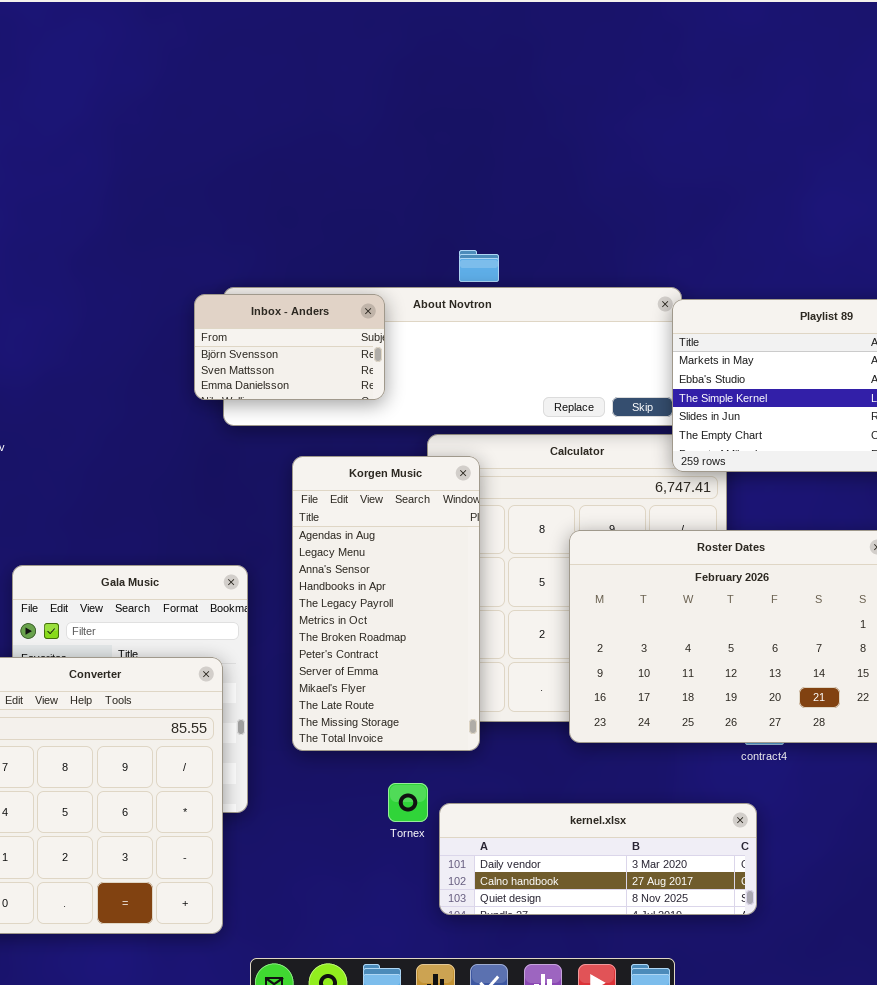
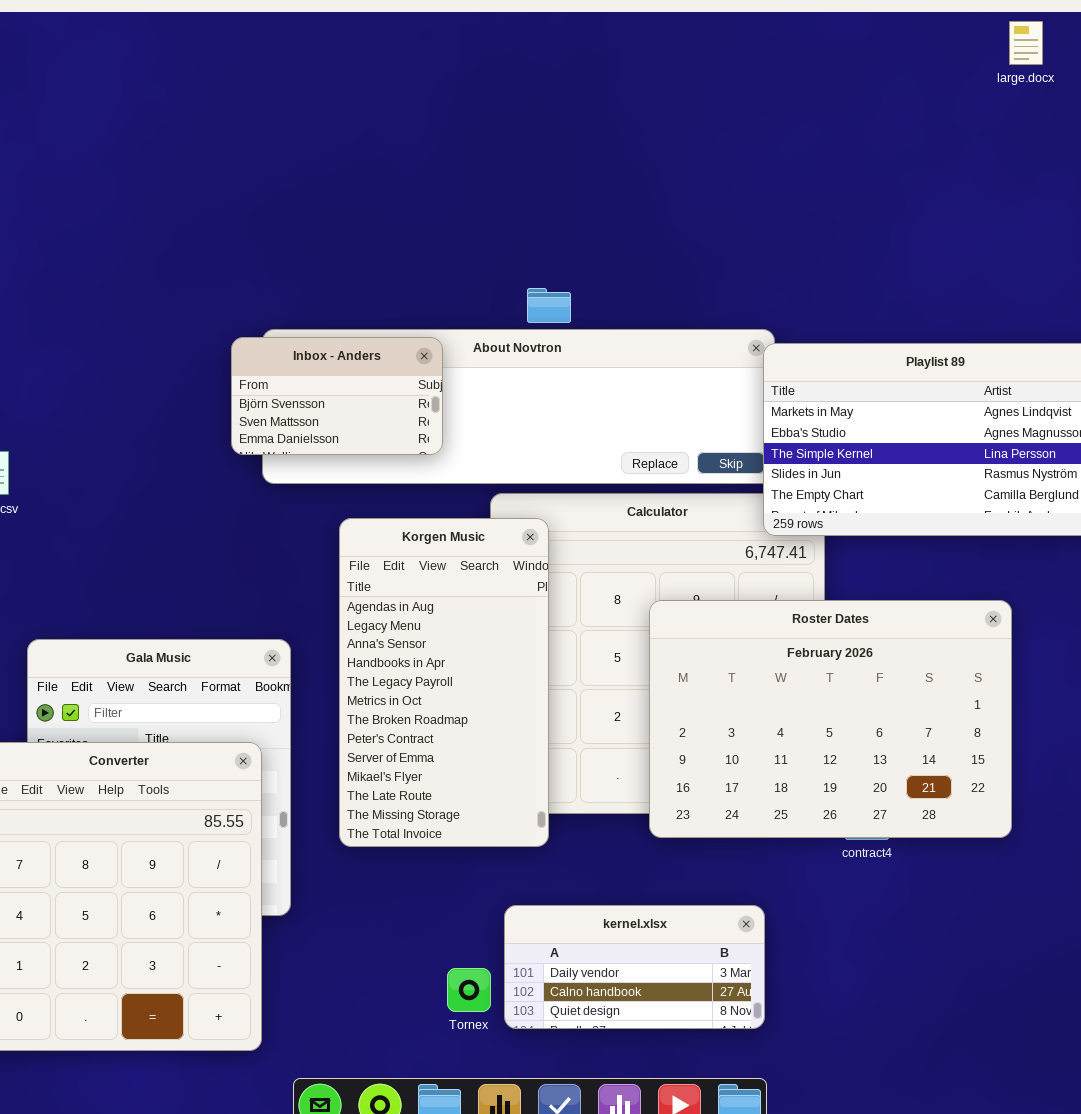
Tornex: [388,783,428,822] -> [447,968,491,1012], moved
kernel.xlsx: [439,803,757,915] -> [504,905,765,1029], resized

